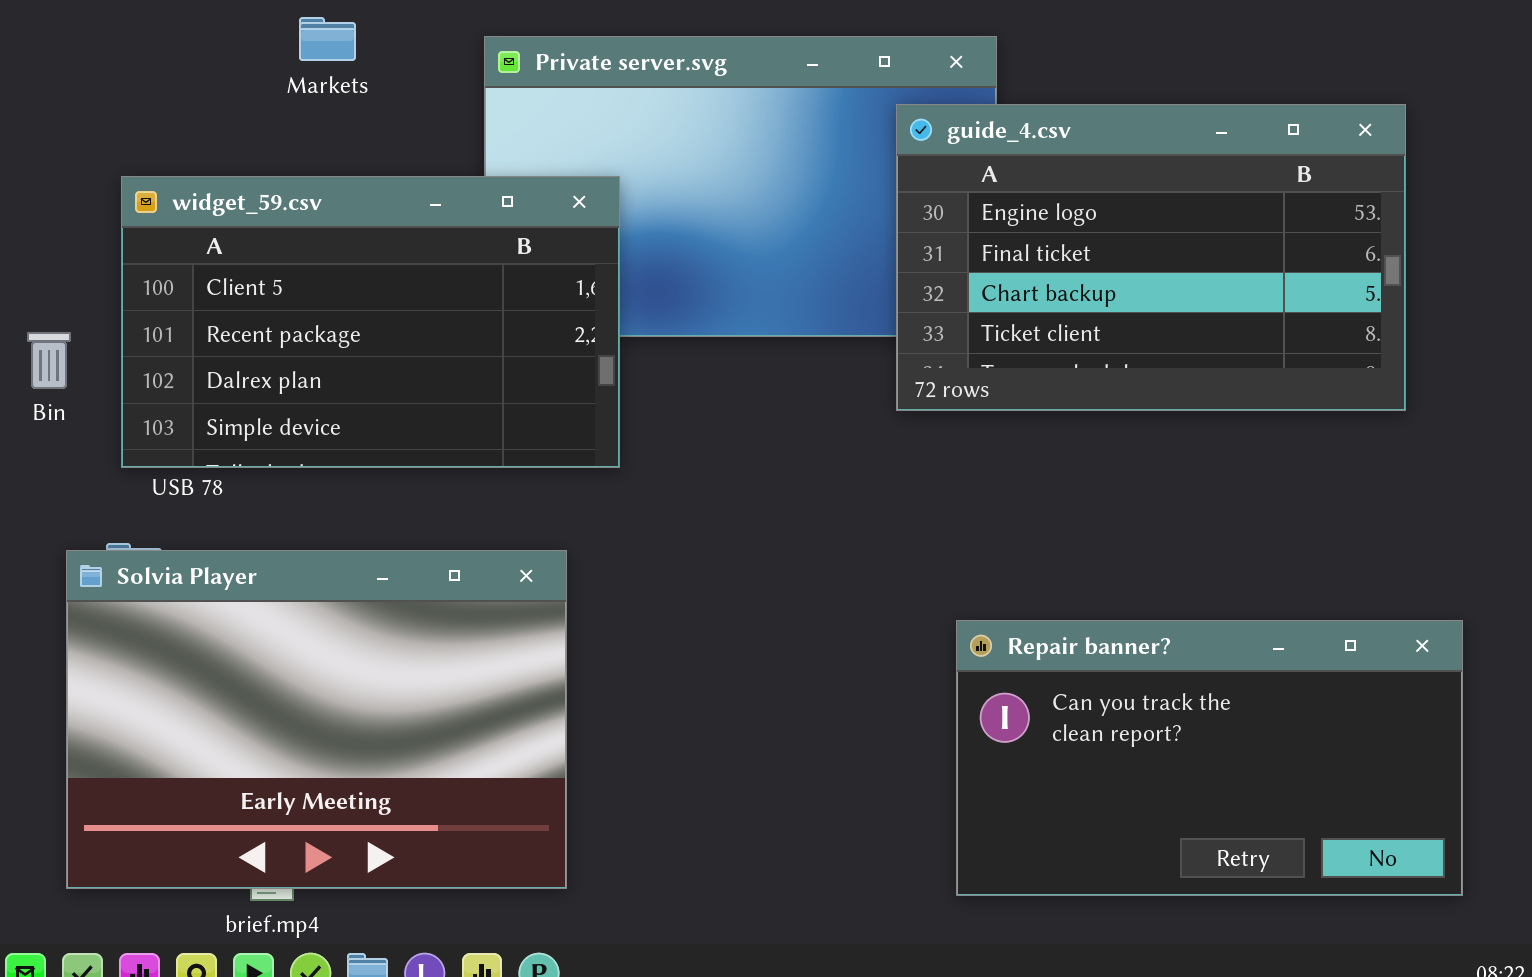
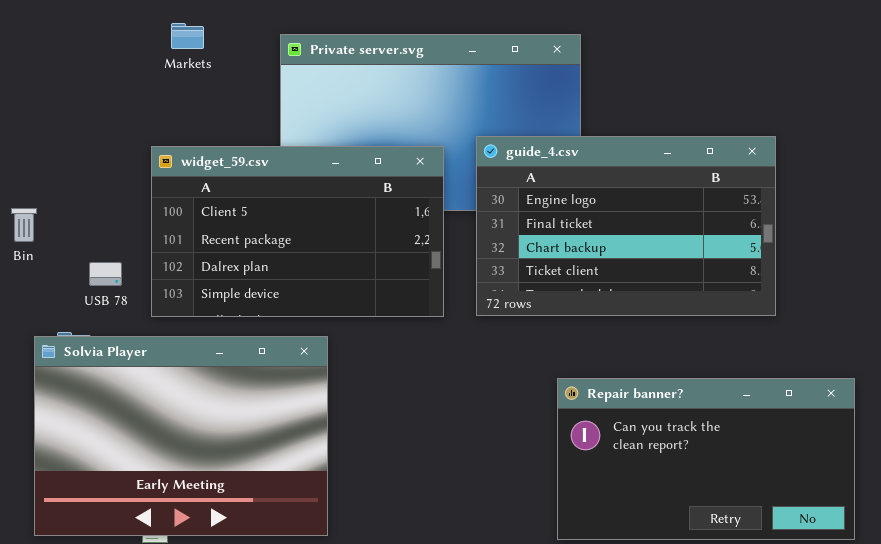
guide_4.csv: [896,104,1406,411] -> [476,136,776,316], moved
widget_59.csv: [121,176,620,468] -> [151,146,444,317], moved

